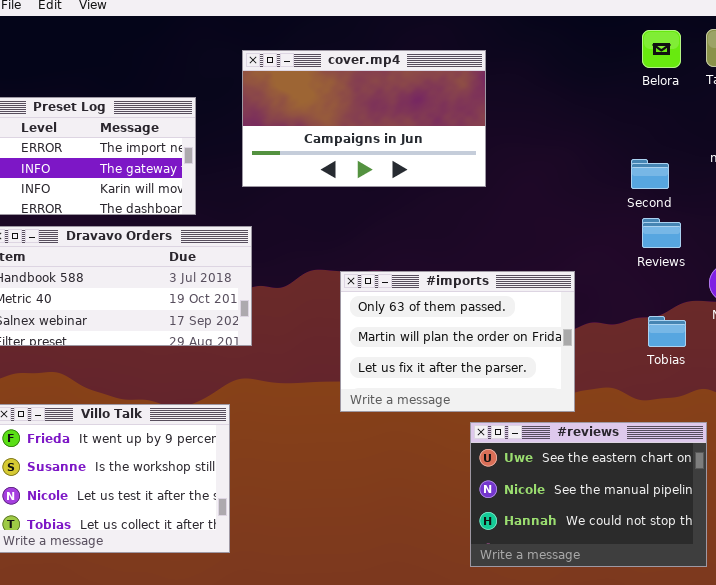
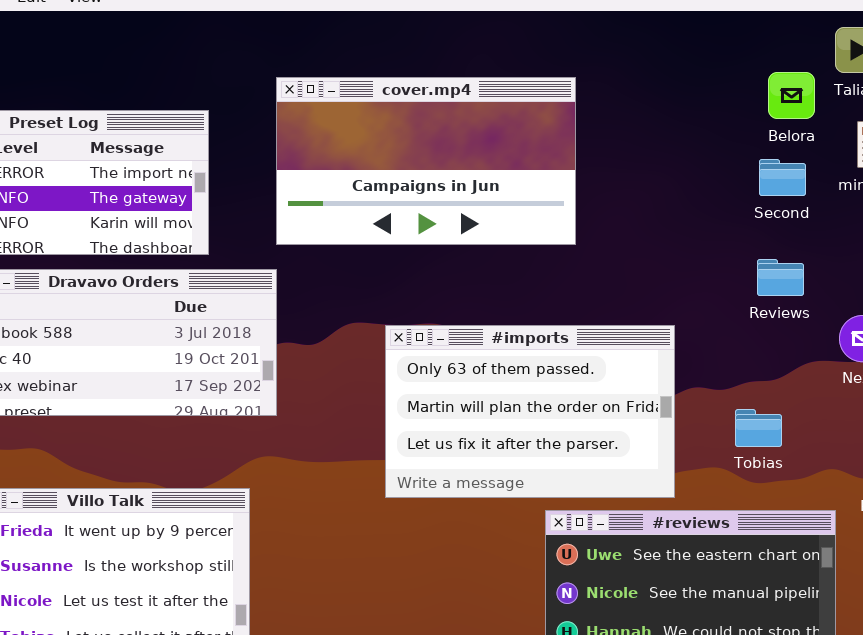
Belora: [642,30,681,68] -> [768,72,815,119], moved
cover.mp4: [242,50,486,187] -> [276,77,576,245], moved
Second: [631,159,669,189] -> [759,159,806,196], moved
Tobias: [648,316,686,347] -> [735,409,782,447], moved

